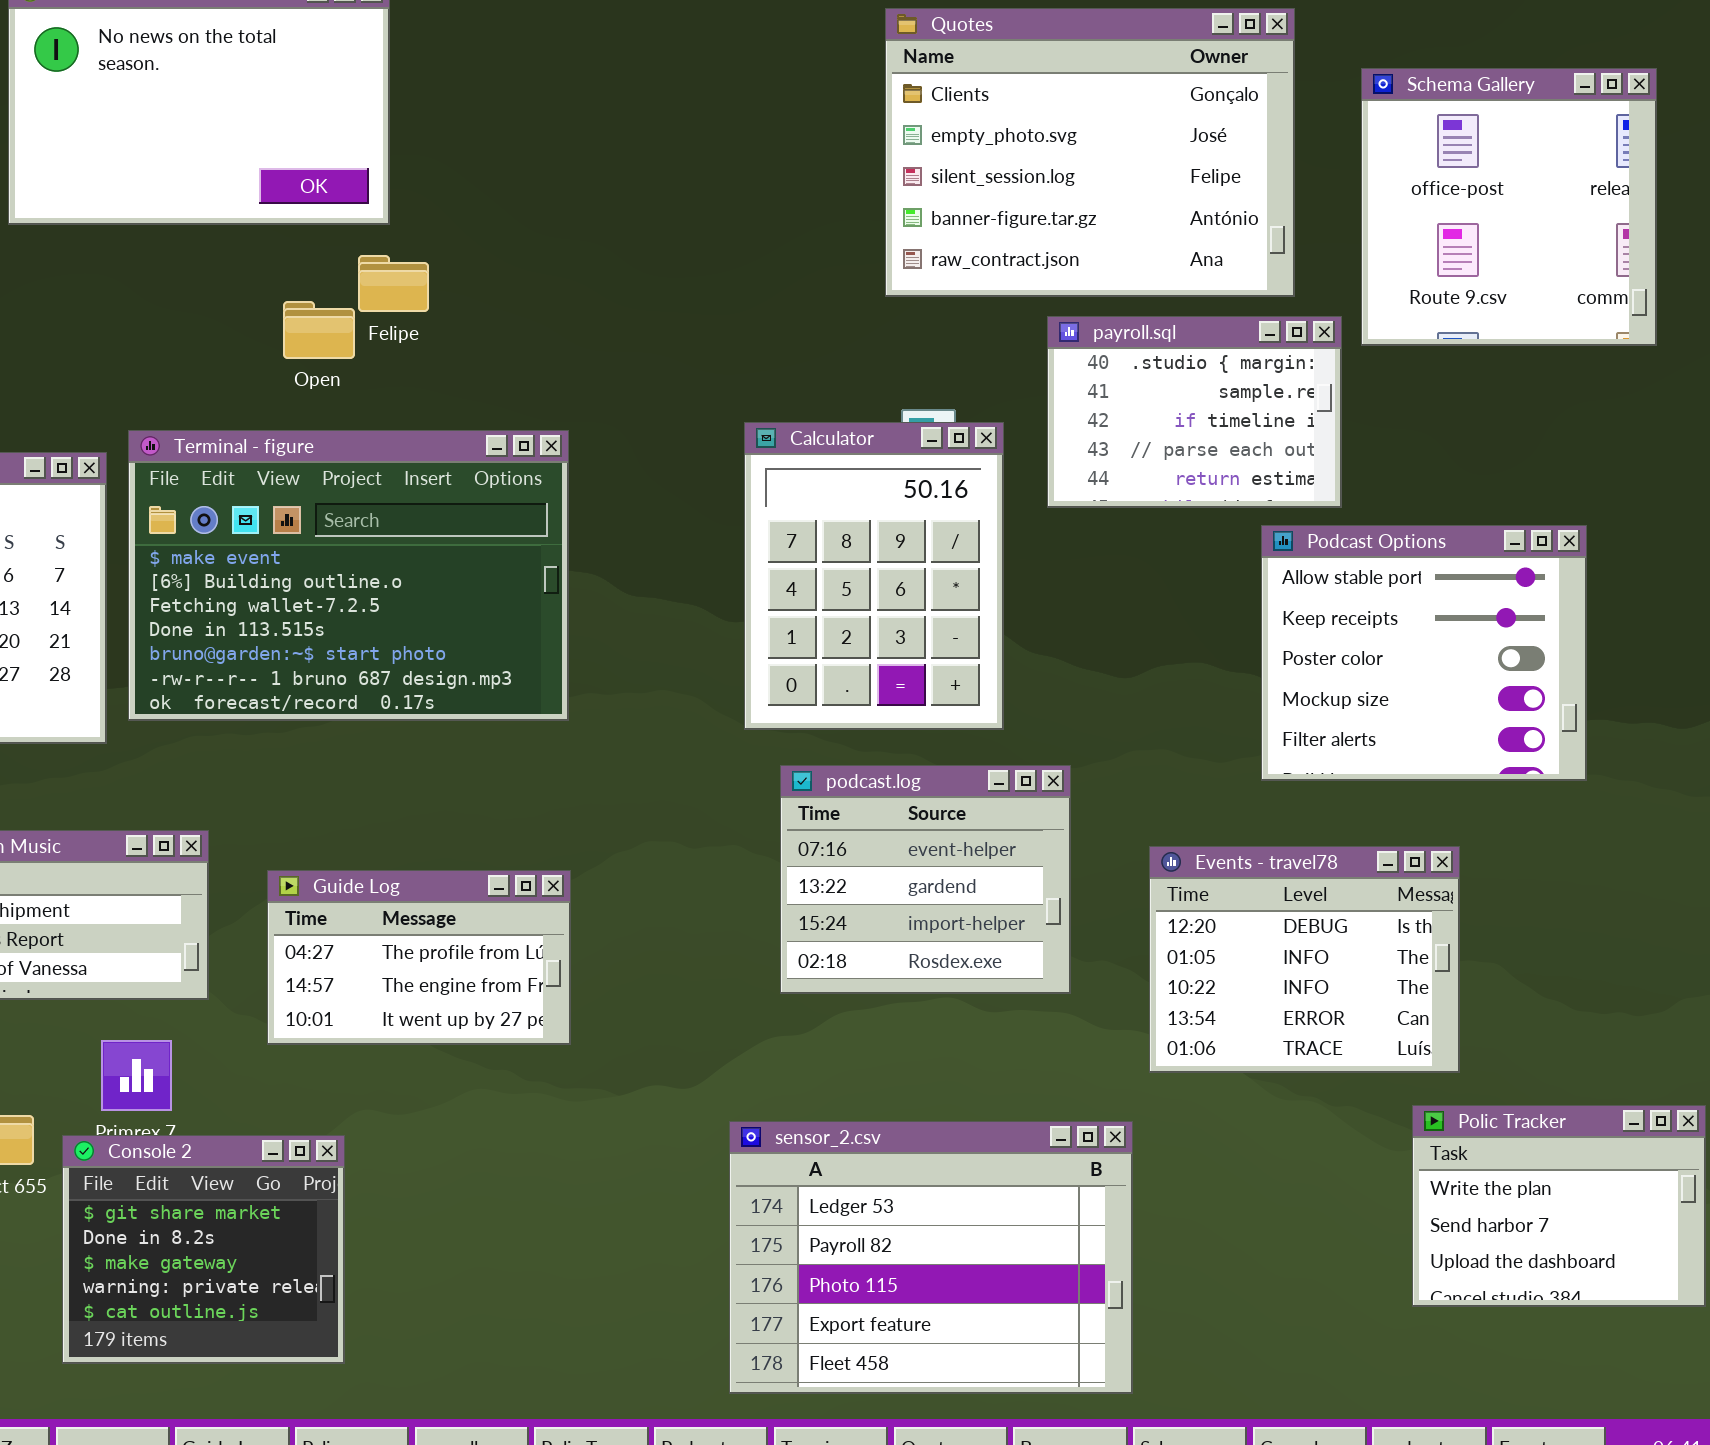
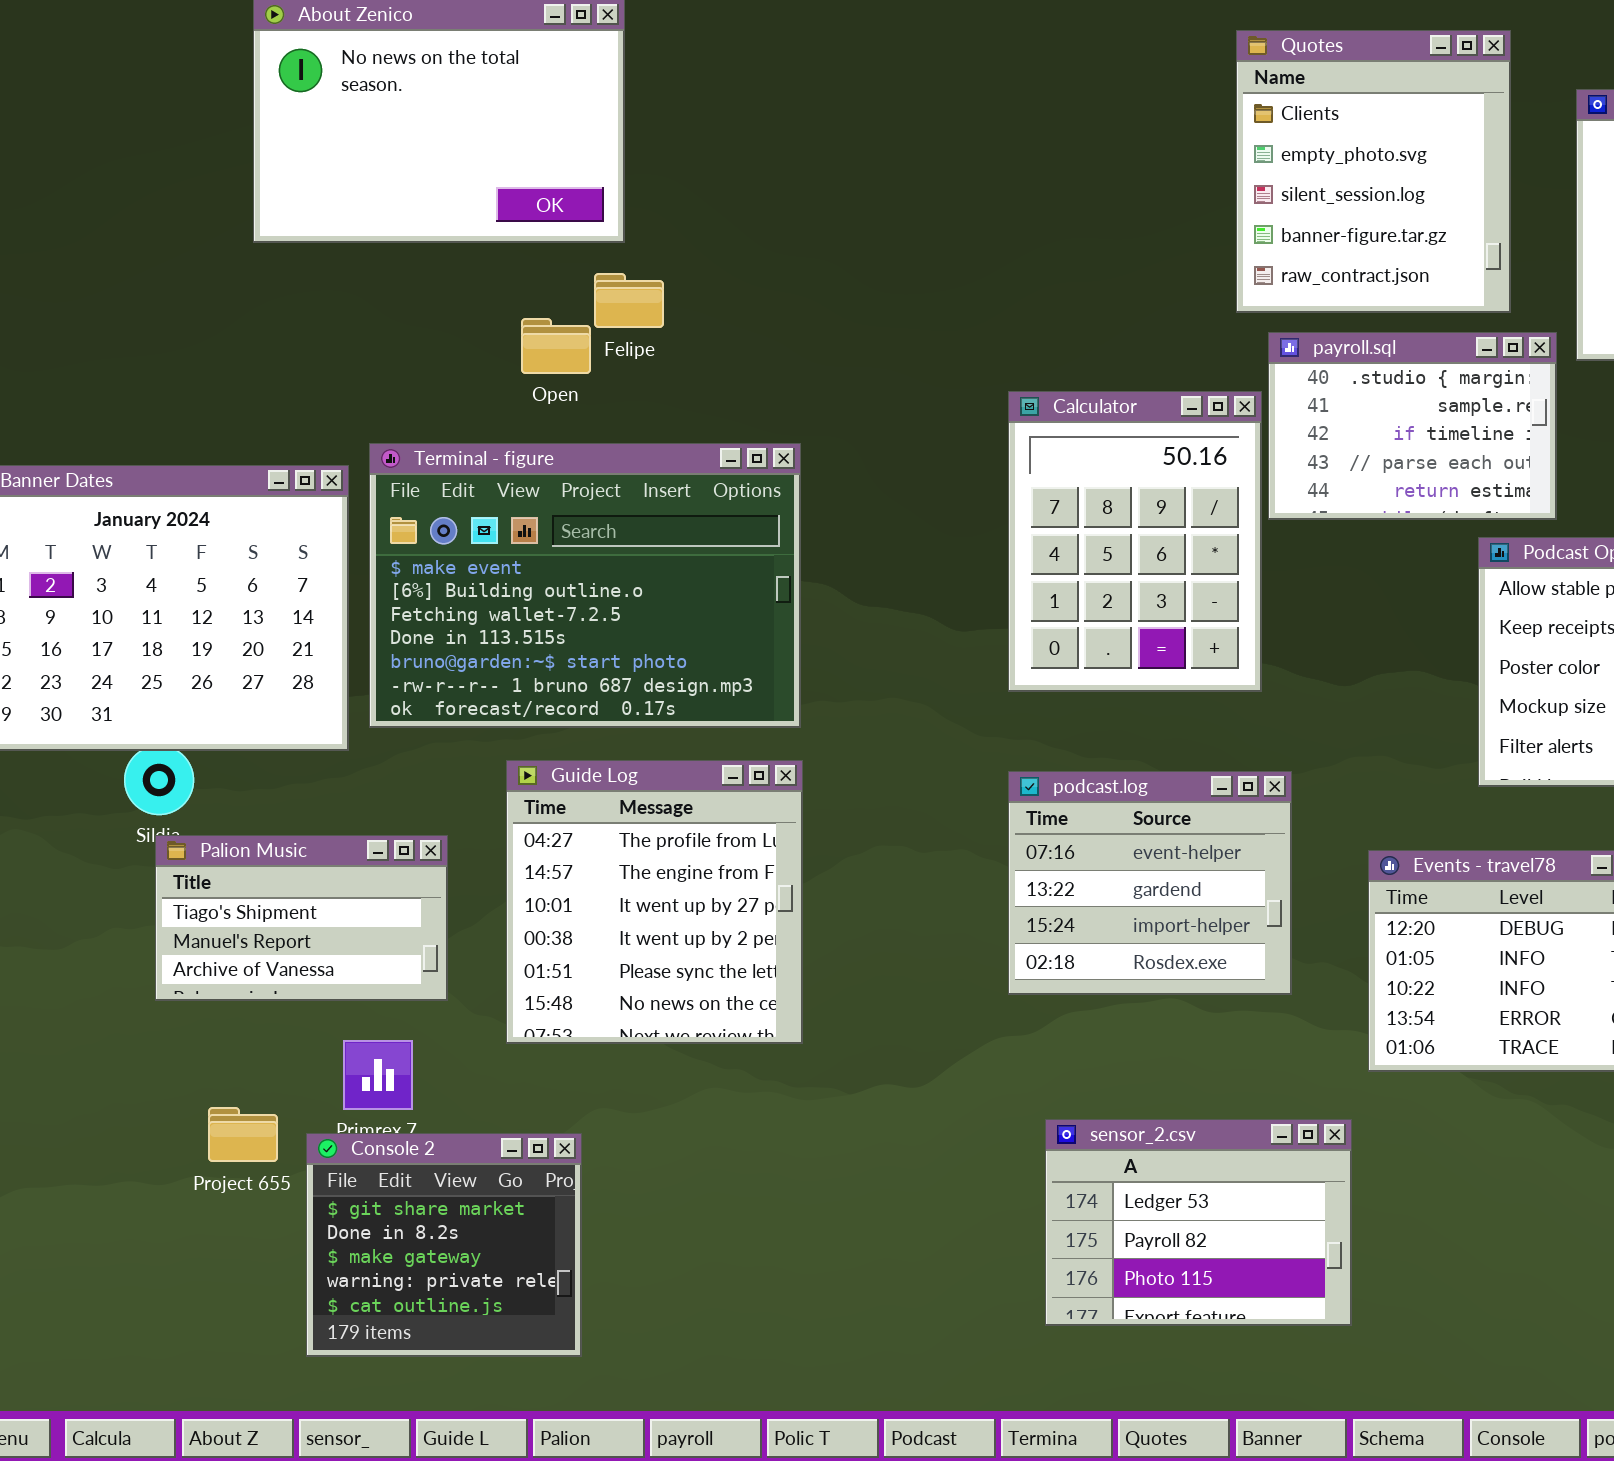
Quotes: [885,8,1295,297] -> [1236,30,1511,313], resized
Calculator: [744,422,1004,730] -> [1008,391,1262,692], moved
Guide Log: [267,870,571,1045] -> [506,760,803,1044], resized
sensor_2.csv: [729,1121,1133,1394] -> [1045,1119,1352,1326], resized

